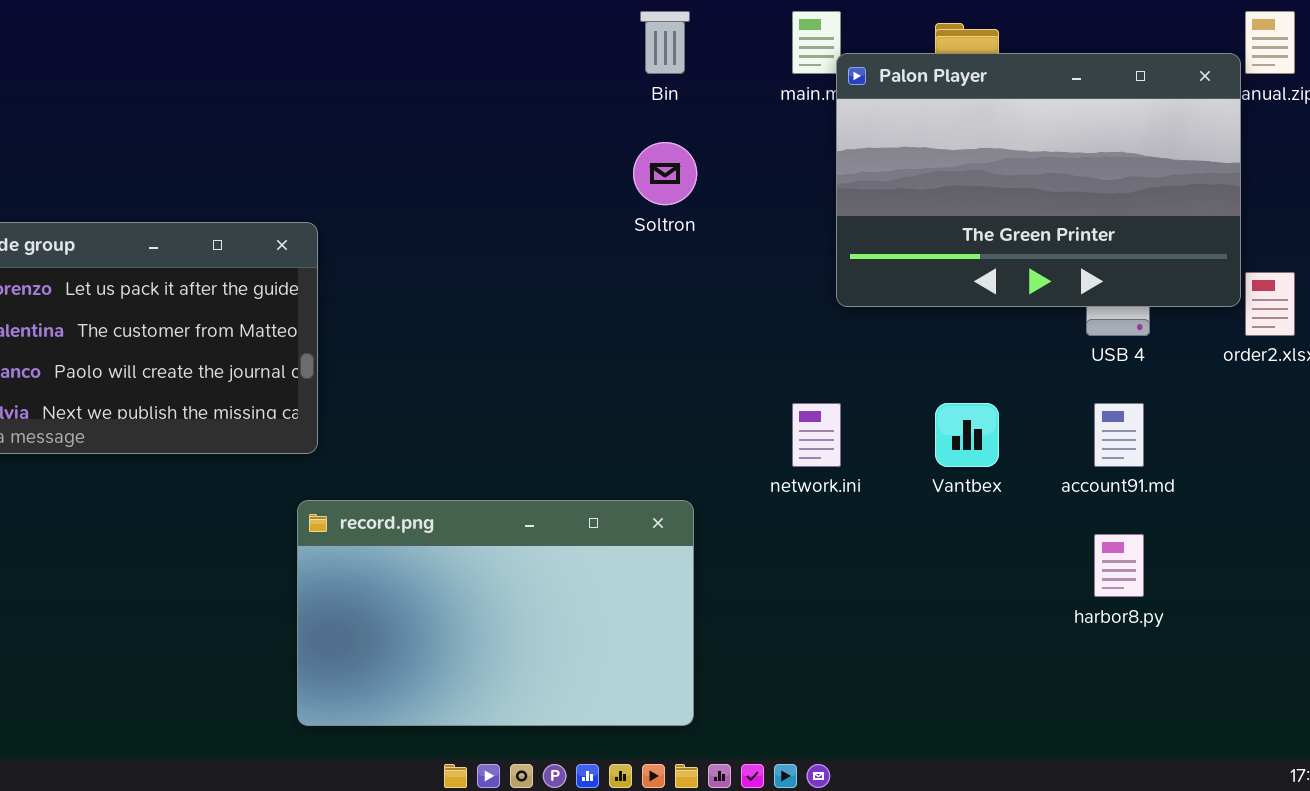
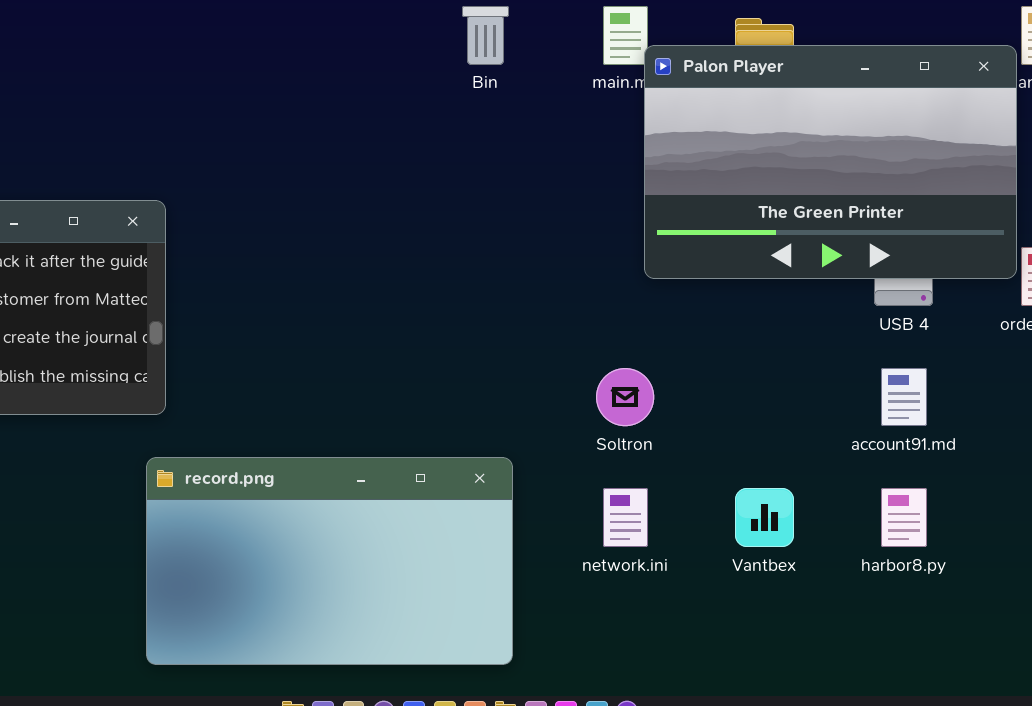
Soltron: [633,142,697,205] -> [596,368,654,426], moved
network.ini: [792,403,841,467] -> [603,488,648,547], moved
Vantbex: [935,403,999,467] -> [735,488,794,547], moved

